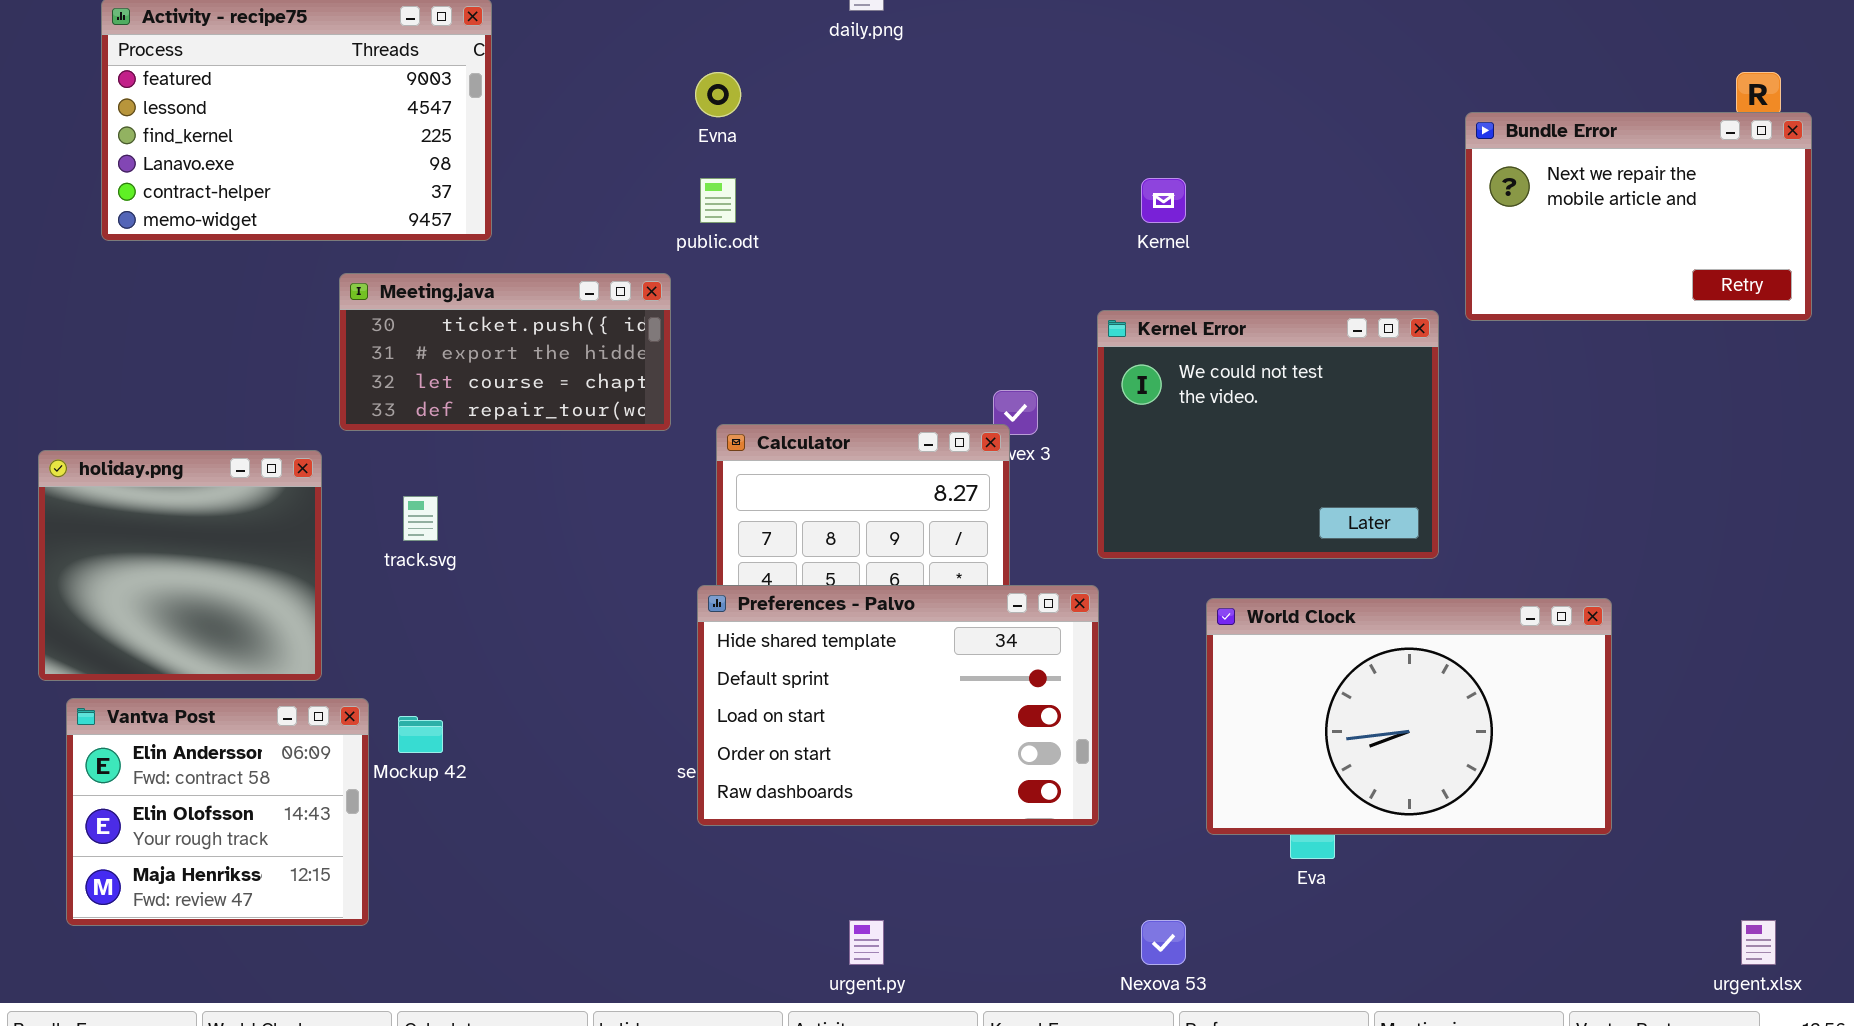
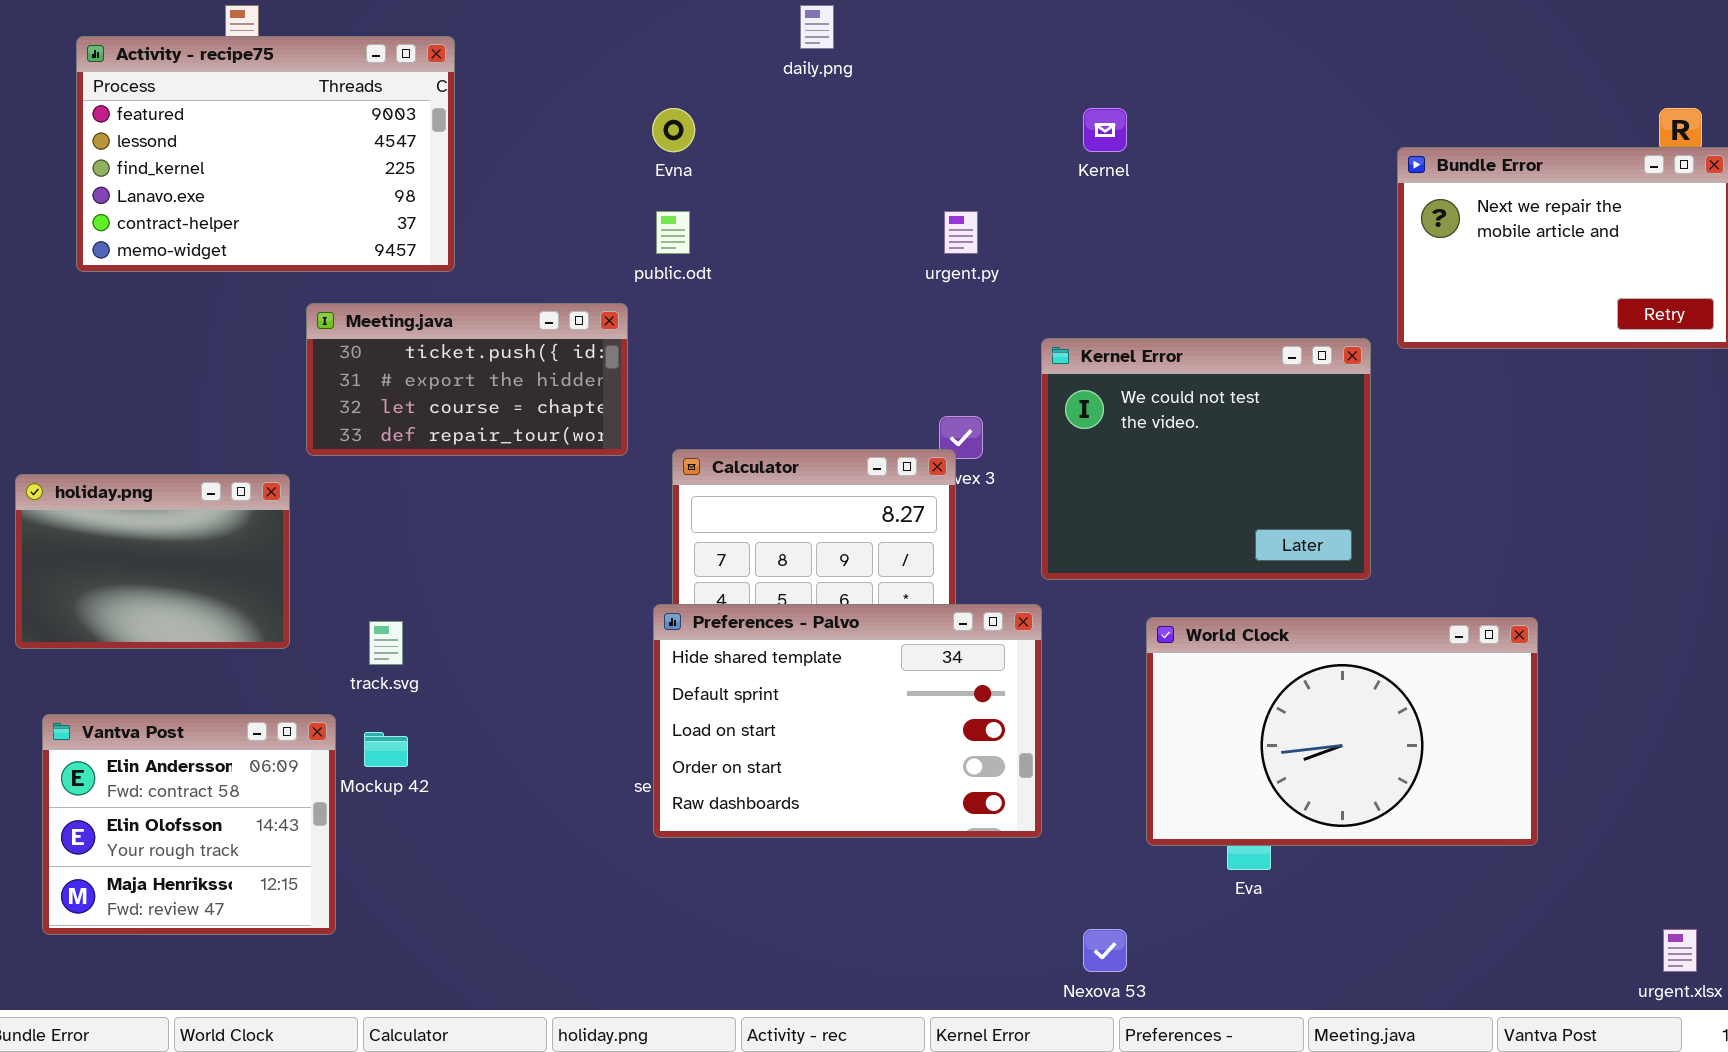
Kernel: [1141,178,1186,223] -> [1083,108,1127,152], moved
holiday.png: [38,450,322,681] -> [15,474,290,649], resized
track.svg: [403,496,438,541] -> [369,621,403,665], moved
urgent.py: [849,920,884,965] -> [944,211,978,254], moved

